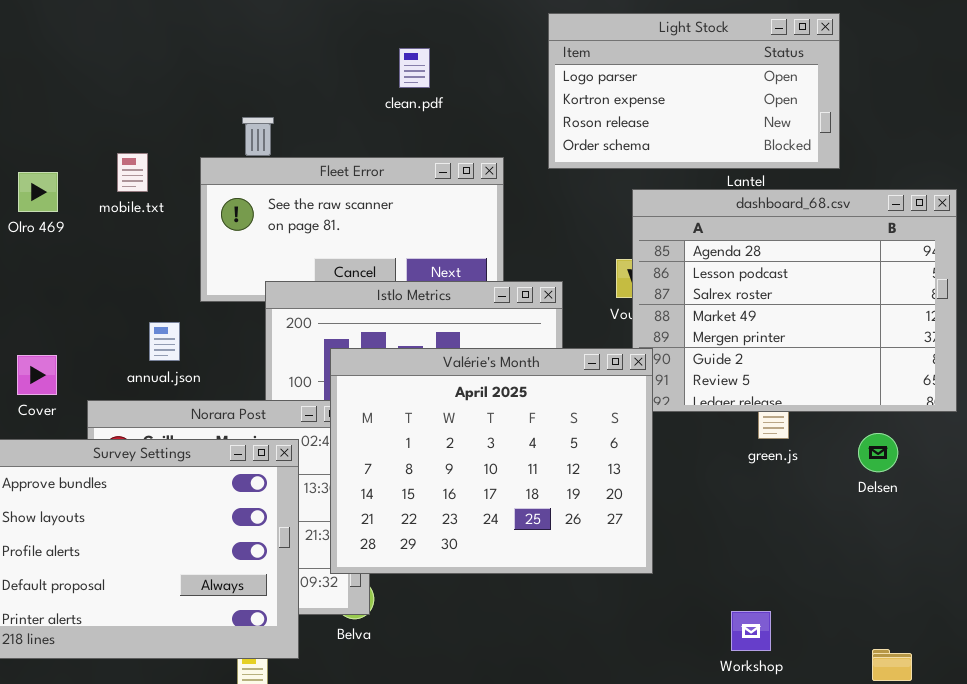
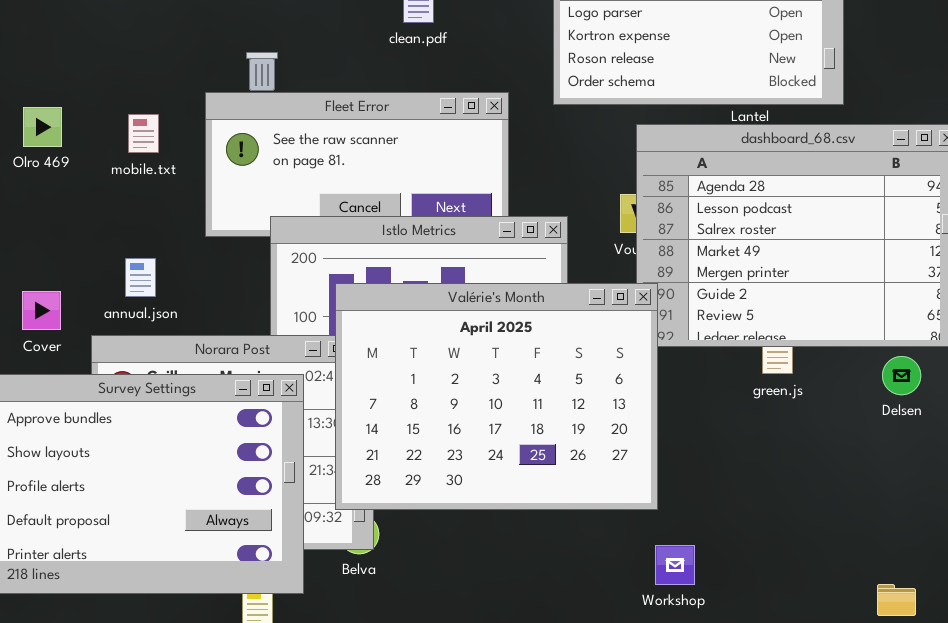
mobile.txt: [117,153,148,192] -> [128,114,159,153], moved
annual.json: [149,322,180,361] -> [125,258,156,297], moved
Delsen: [858,433,898,472] -> [882,356,921,395], moved
Workshop: [731,611,771,651] -> [655,545,695,585], moved

